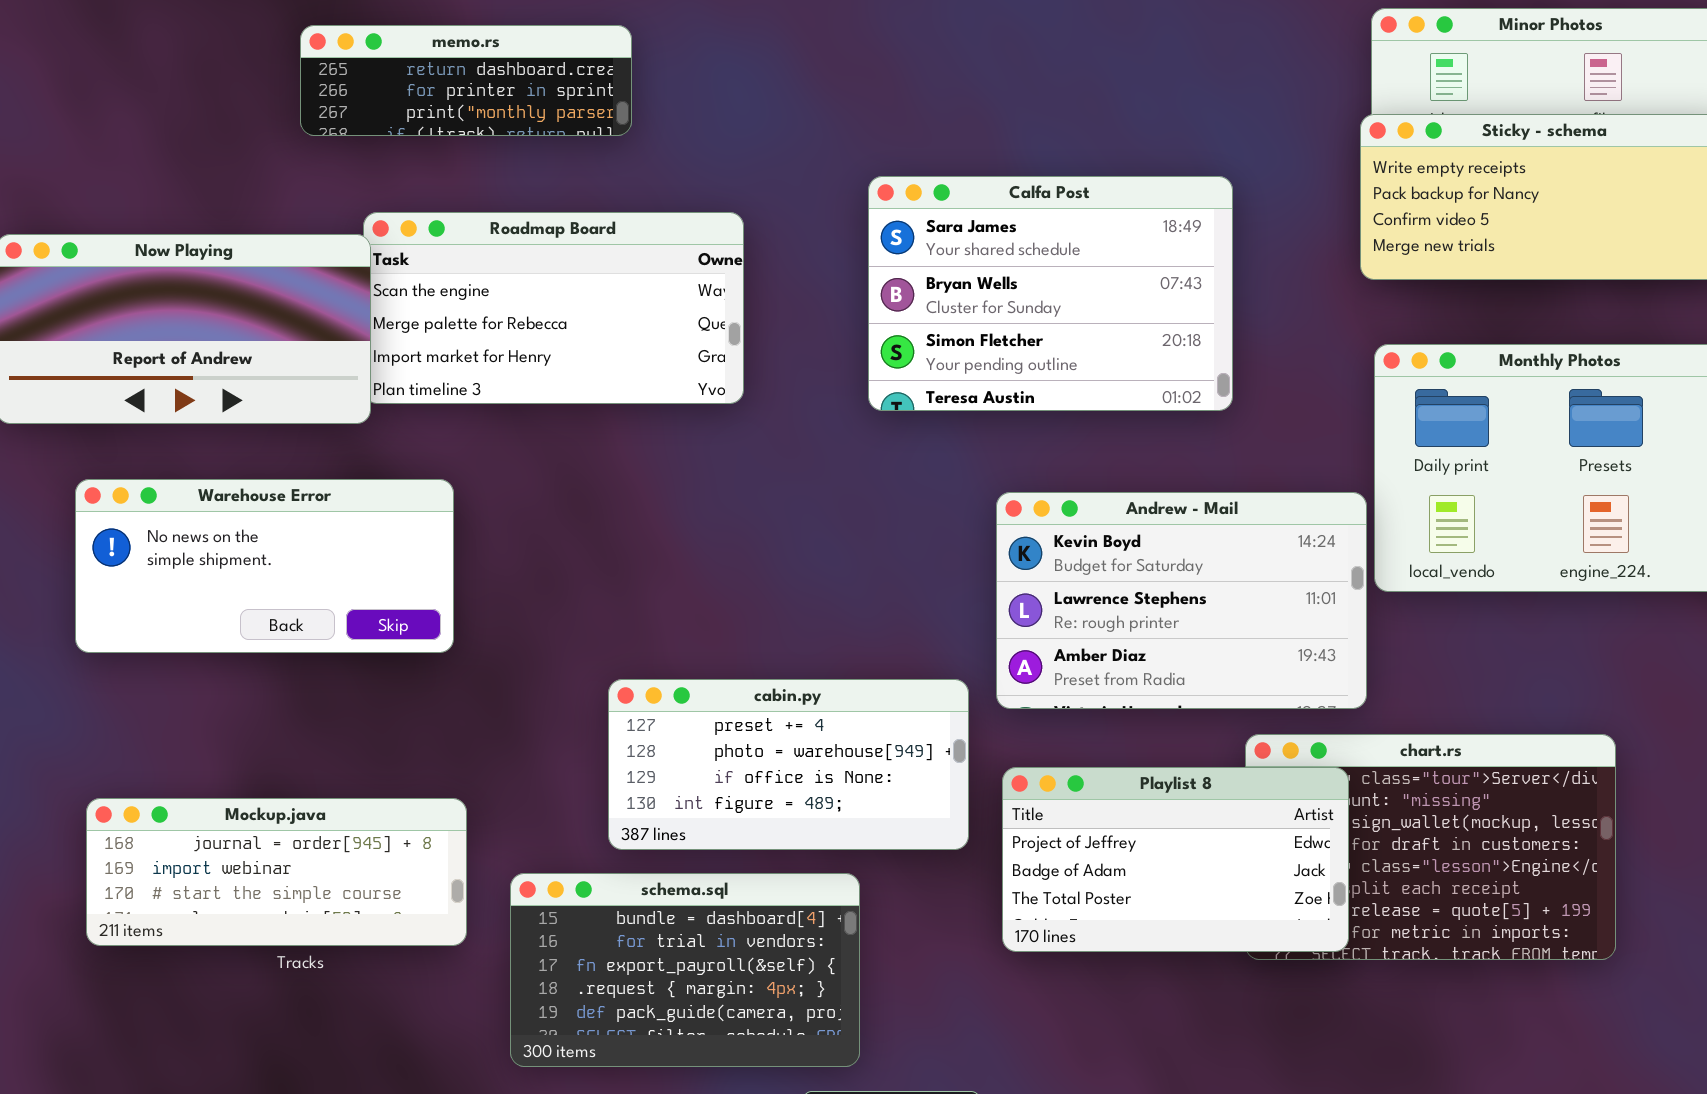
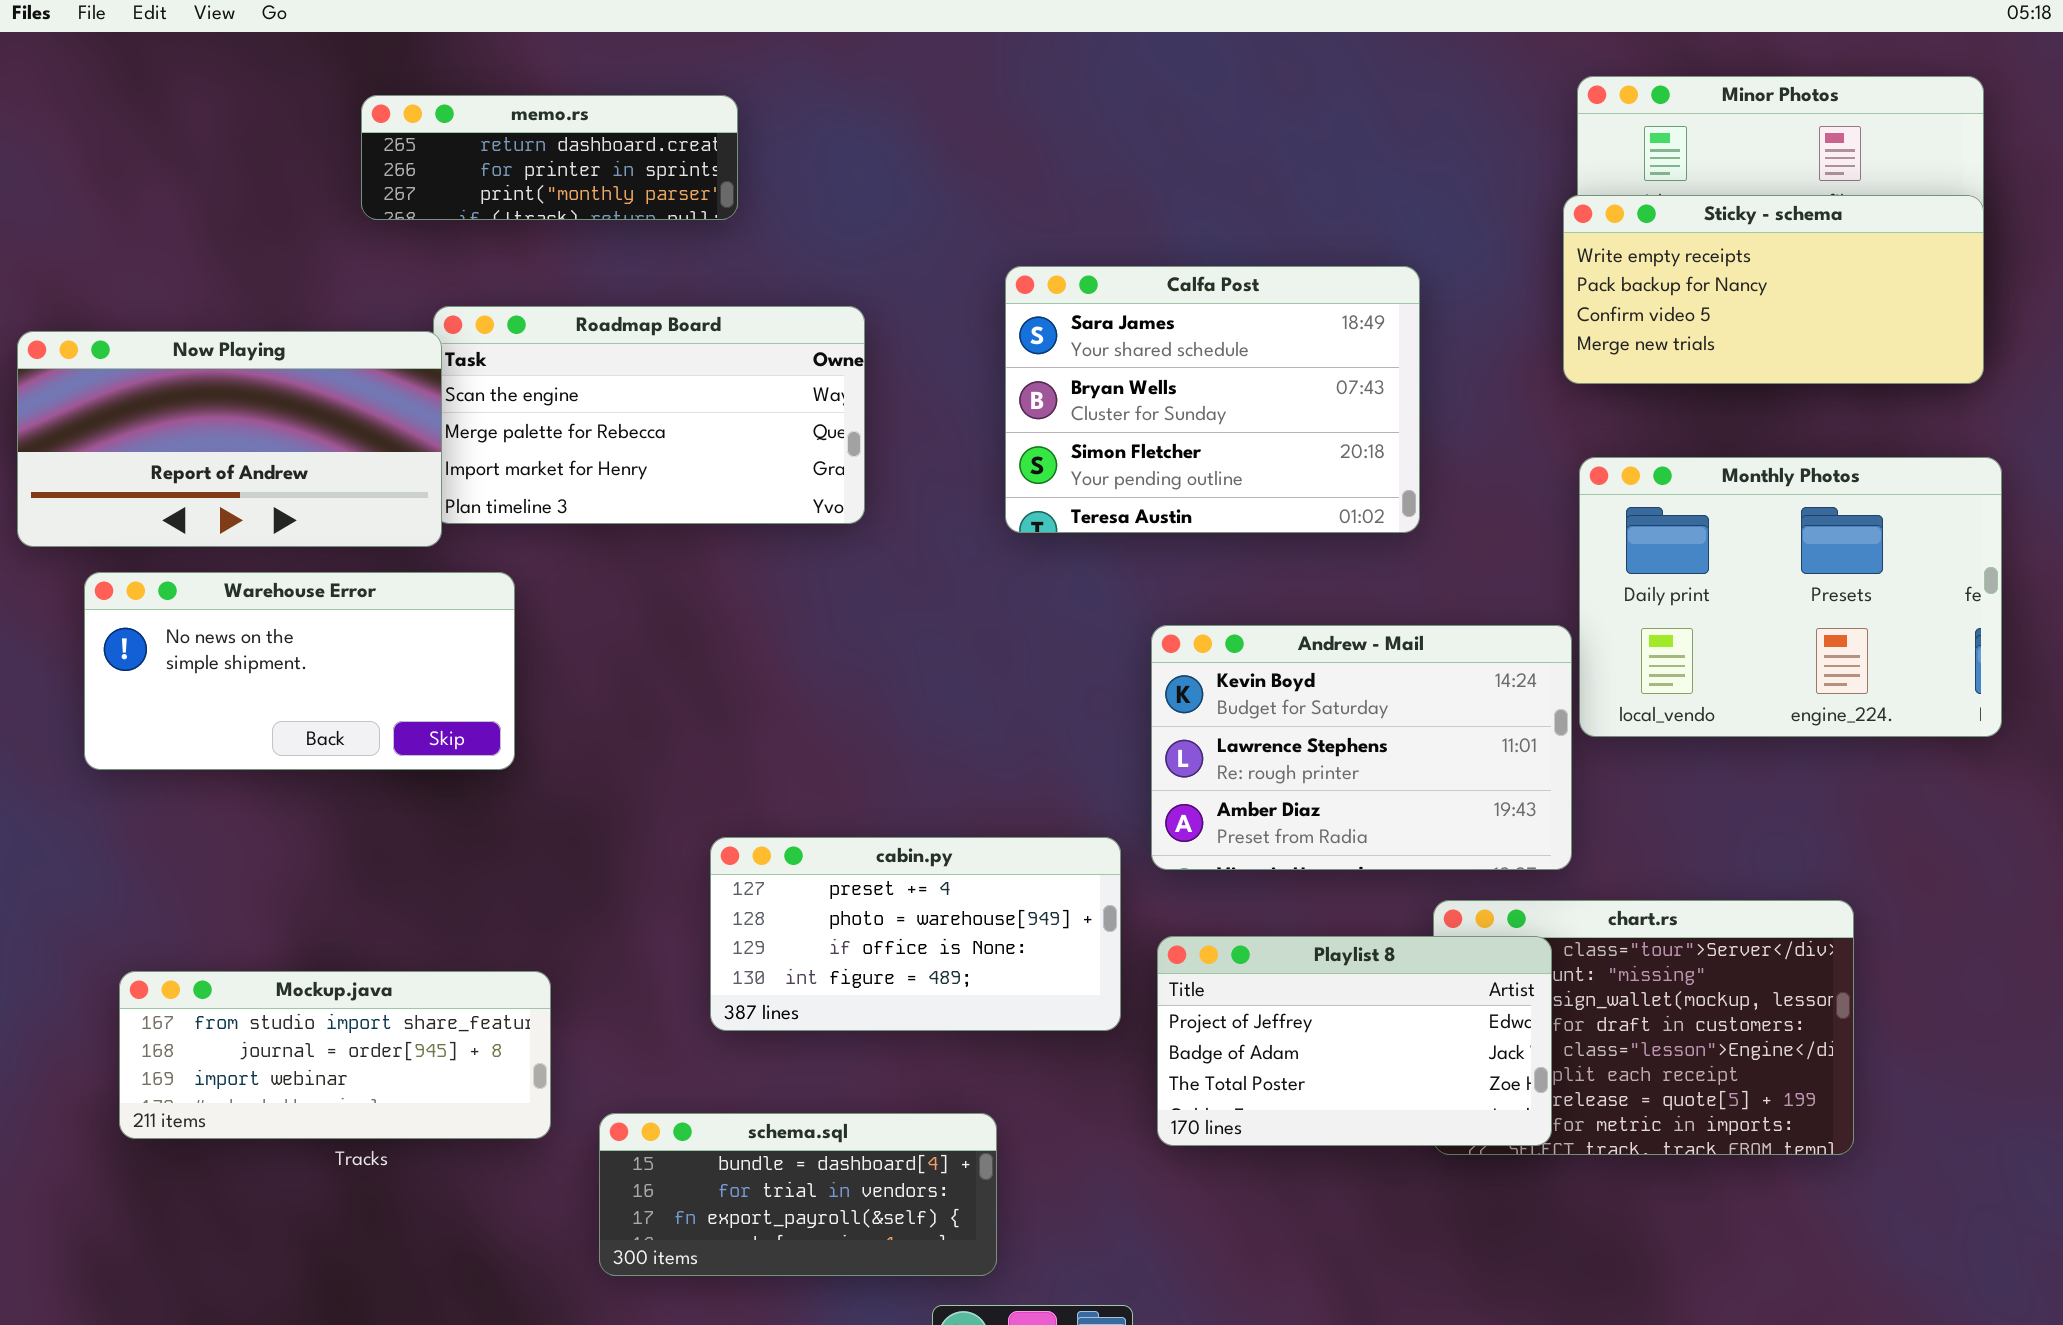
Warehouse Error: [75,479,454,653] -> [84,572,515,770], moved
Mockup.java: [86,798,467,946] -> [119,971,551,1139], scrolled up 1 row
schema.sql: [510,873,860,1067] -> [599,1113,997,1276], resized

